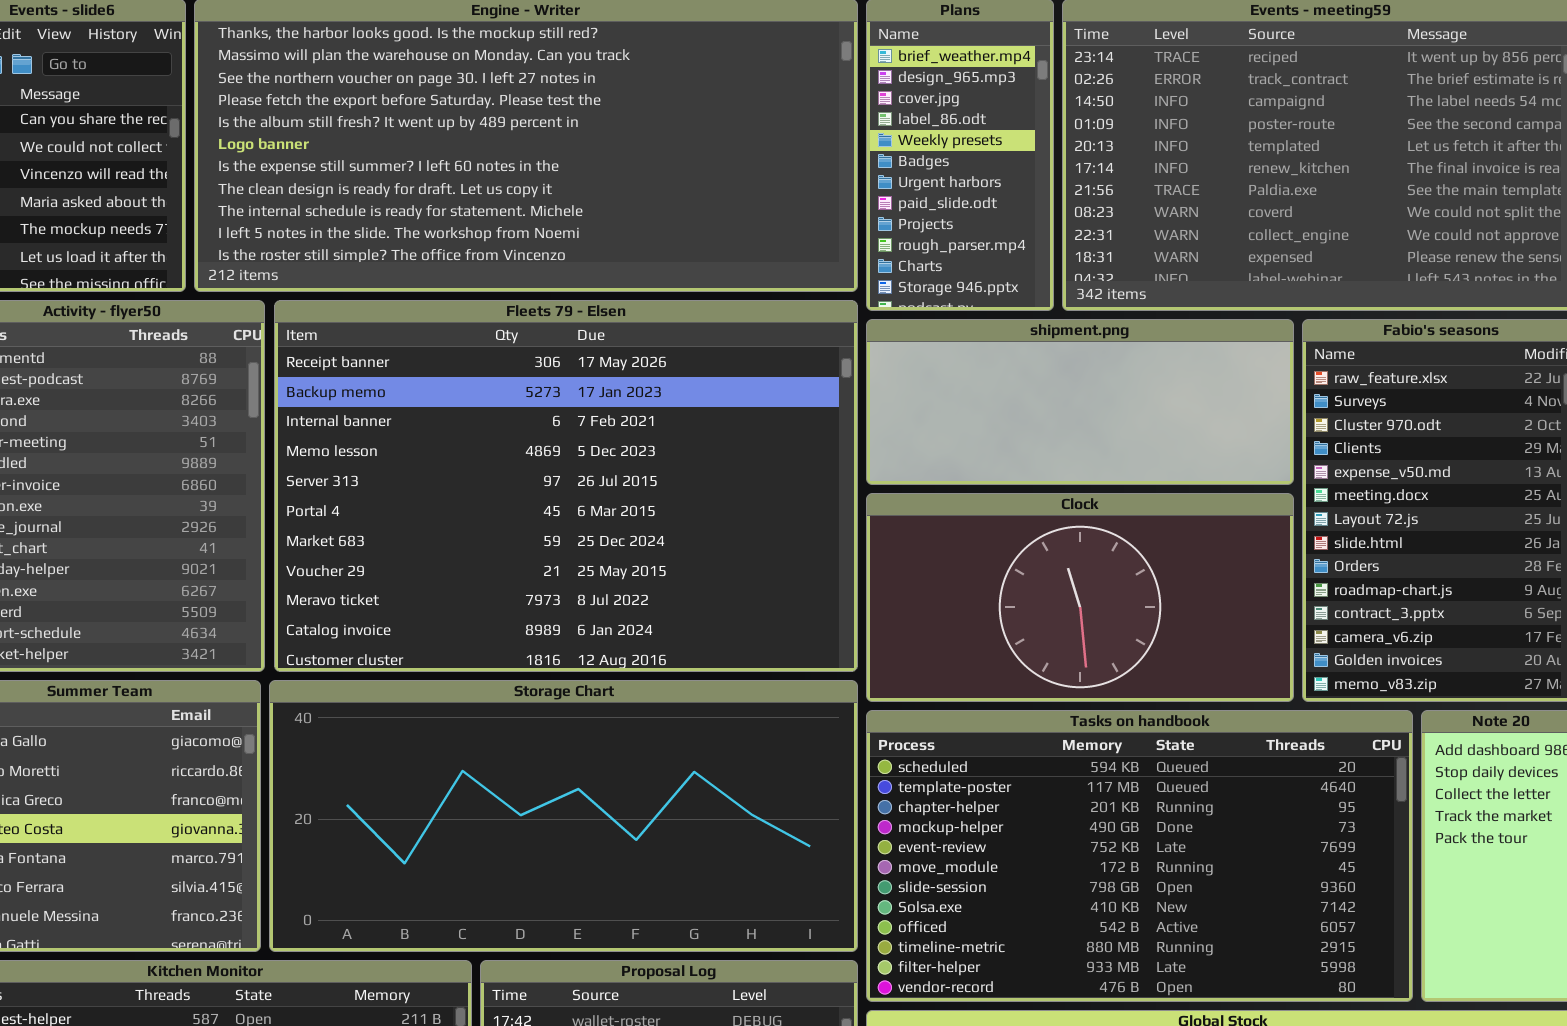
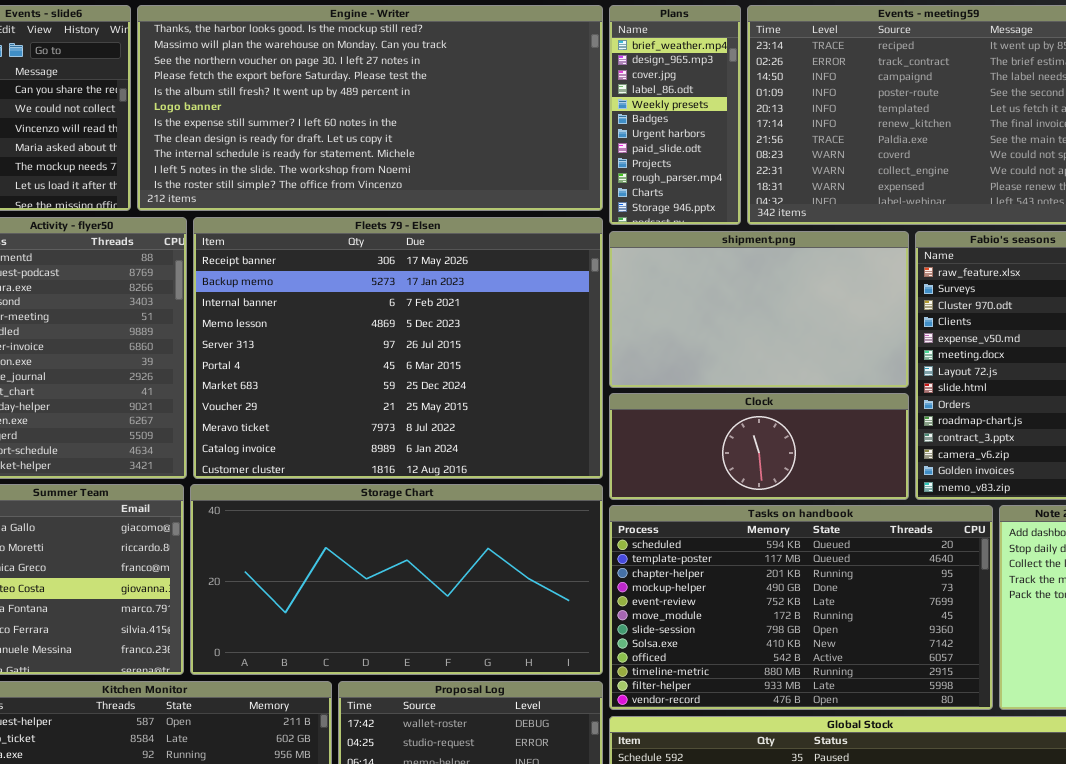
shipment.png: [866,319,1294,485] -> [609,231,909,388], resized
Clock: [866,493,1294,702] -> [609,393,909,500], resized

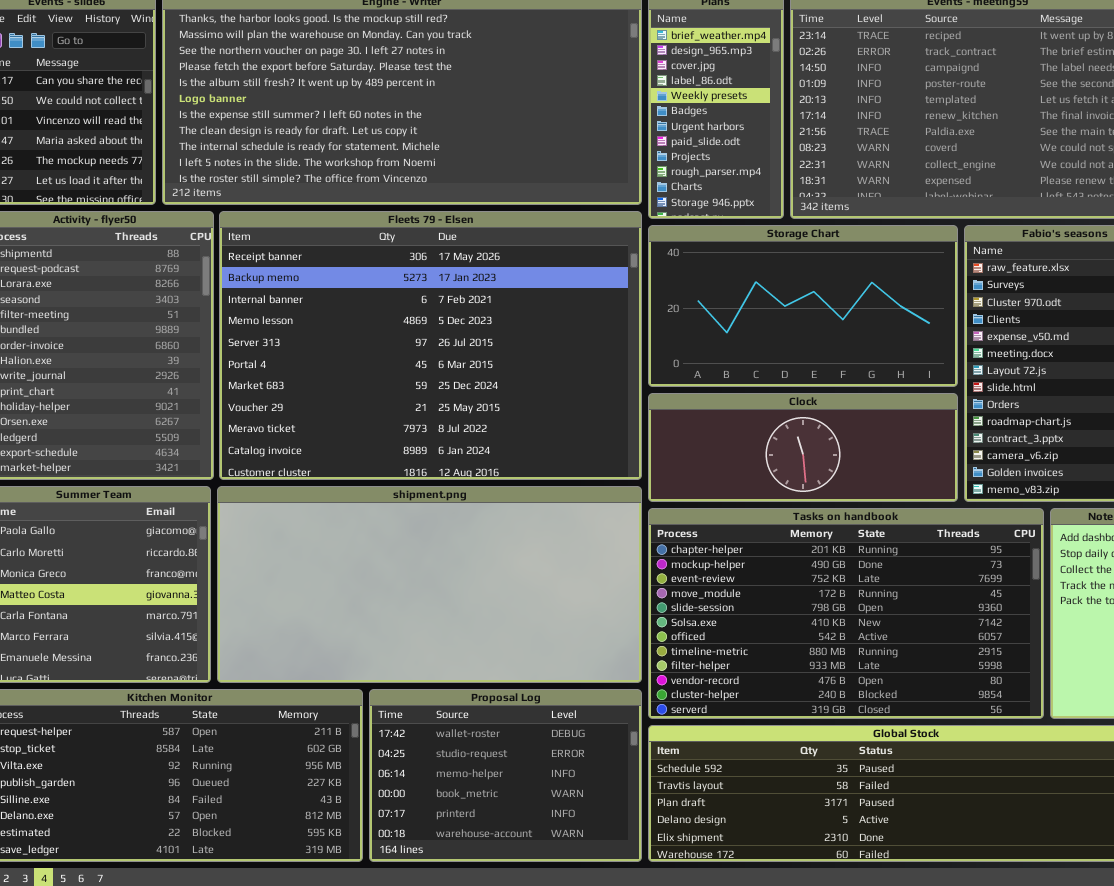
shipment.png: [609,231,909,388] -> [217,486,642,683], moved, resized
Storage Chart: [190,484,603,675] -> [648,225,958,387], moved, resized
Tasks on handbook: [609,505,993,710] -> [648,508,1044,719], scrolled down 2 rows

